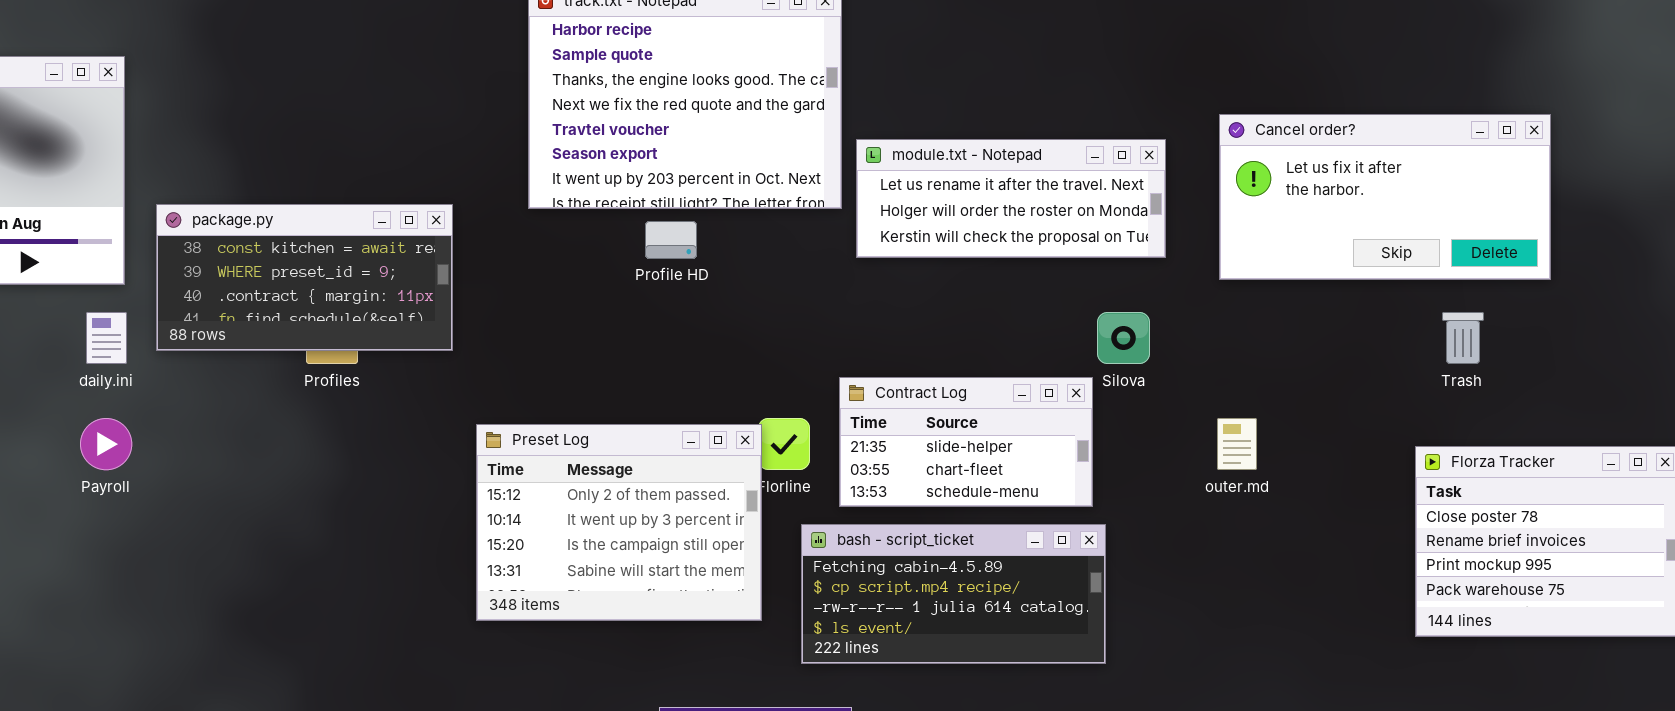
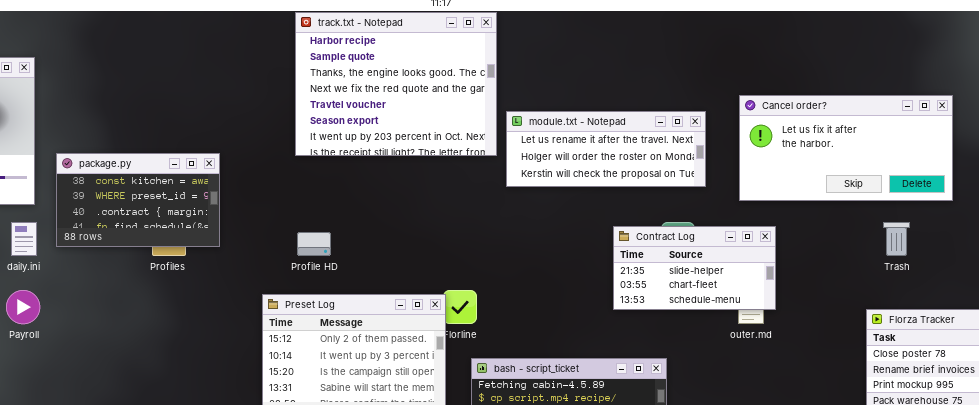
package.py: [156,204,453,351] -> [56,153,220,247], resized
Profile HD: [645,221,697,259] -> [297,232,331,256], moved
Contract Log: [839,377,1093,507] -> [613,226,776,310], moved

